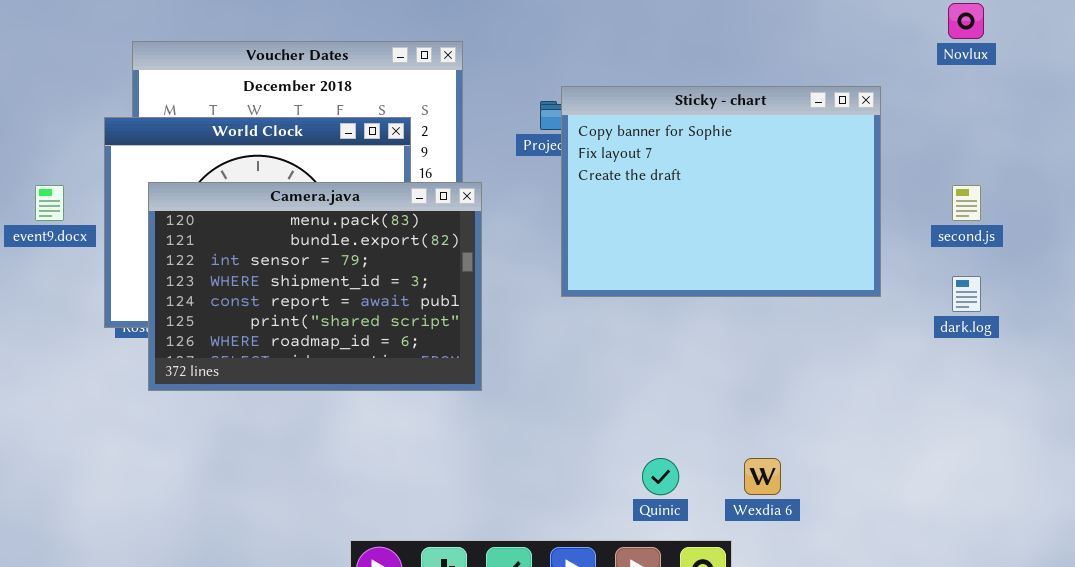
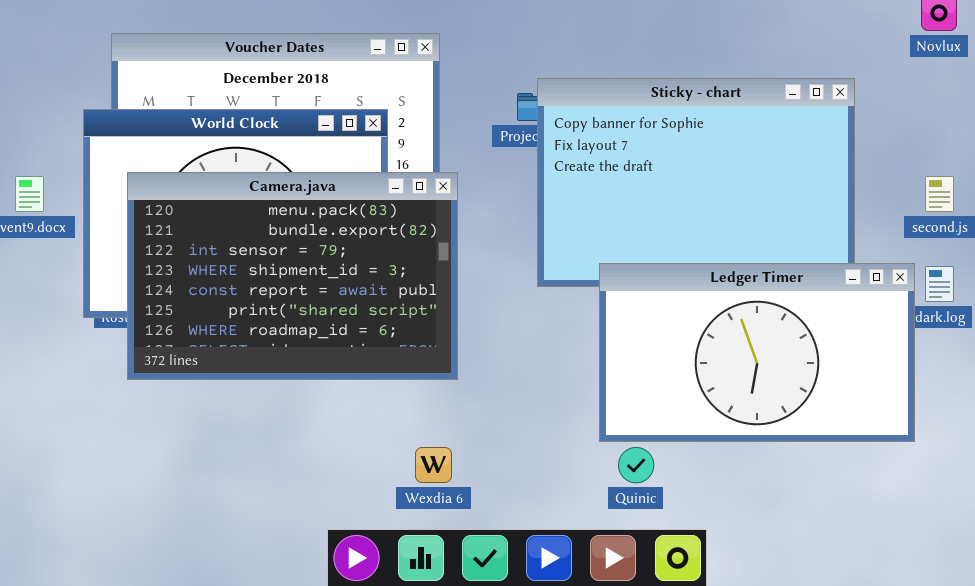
Ledger Timer: none -> [599,263,915,442], opened
Wexdia 6: [744,458,781,495] -> [415,447,452,483], moved

